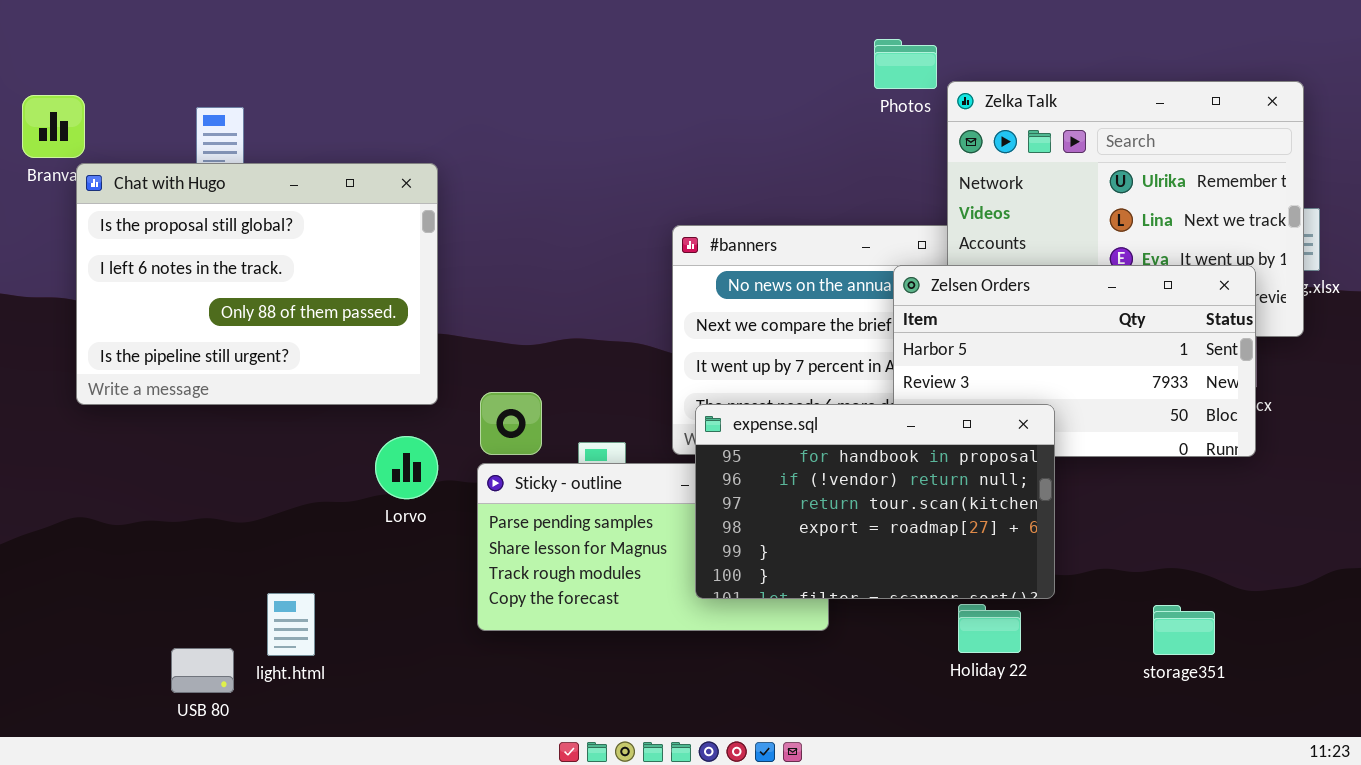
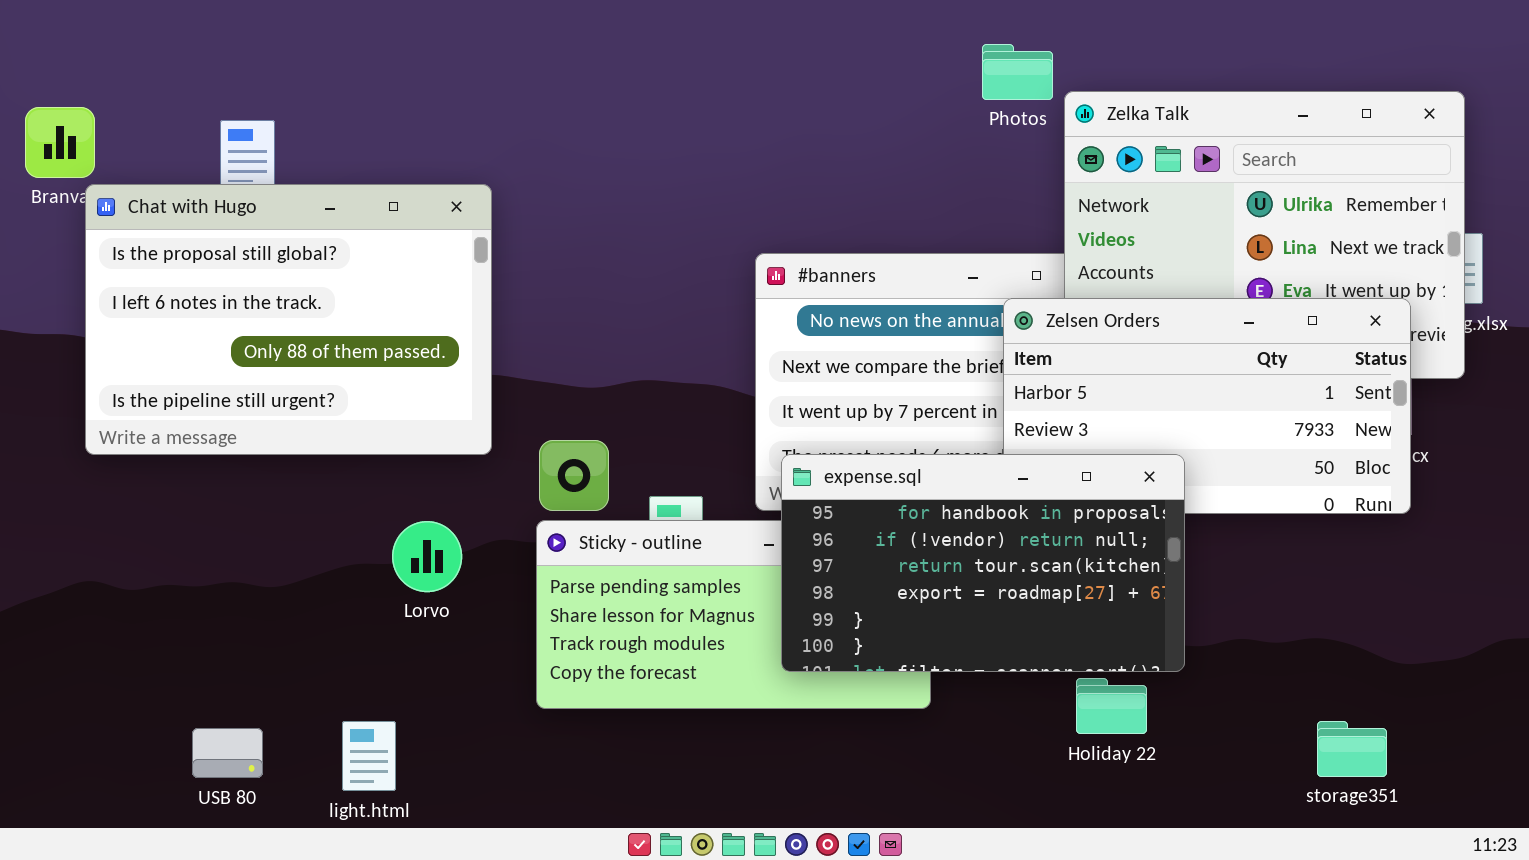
Lorvo: [375,436,438,499] -> [392,521,462,592], moved
light.html: [267,593,315,656] -> [342,721,396,791], moved
storage351: [1153,605,1215,655] -> [1317,721,1387,777], moved

